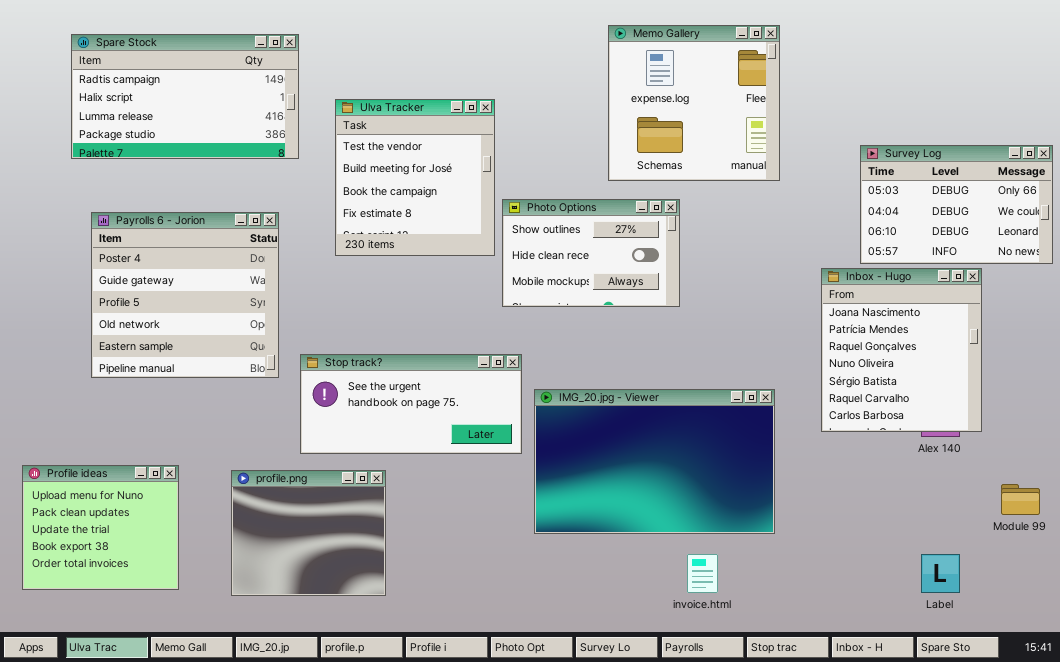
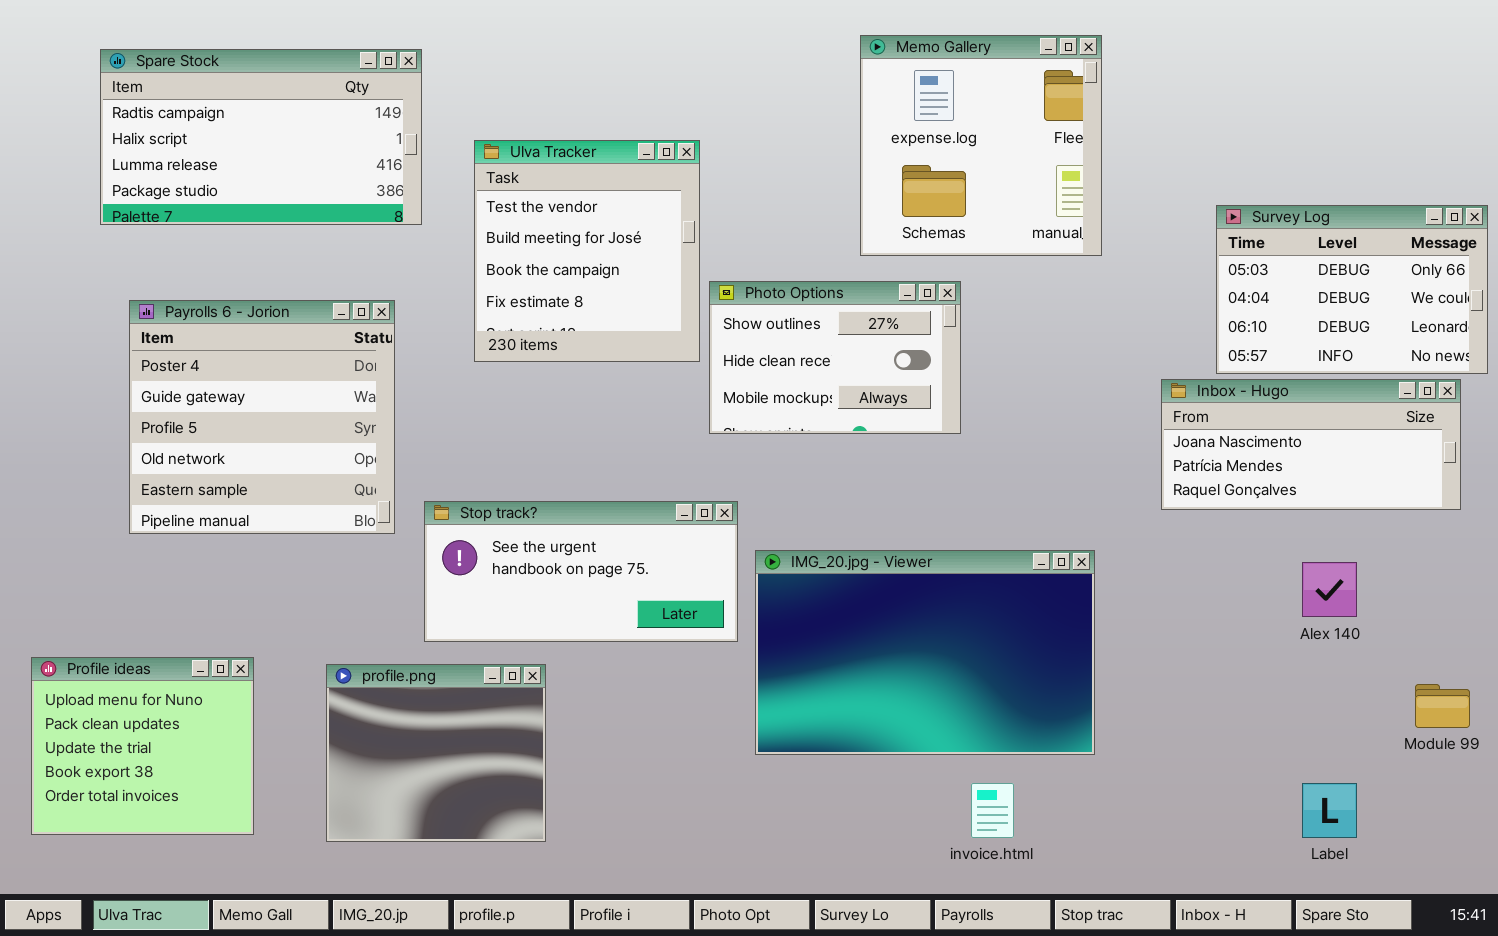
Inbox - Hugo: [821,268,982,432] -> [1161,379,1461,510], resized

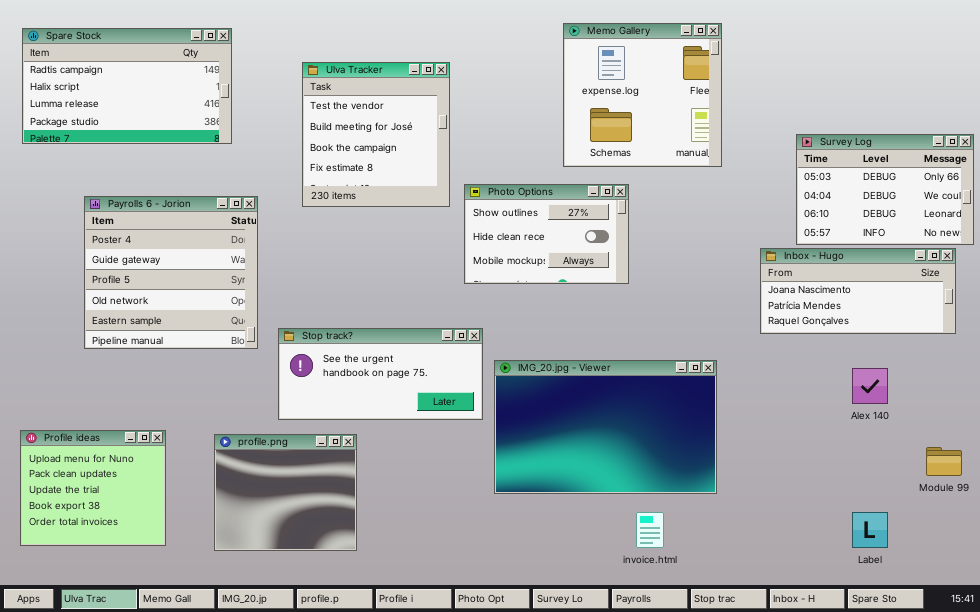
Spare Stock: [100,49,422,225] -> [22,28,232,144], moved
Ulva Tracker: [474,140,700,362] -> [302,62,450,207], moved

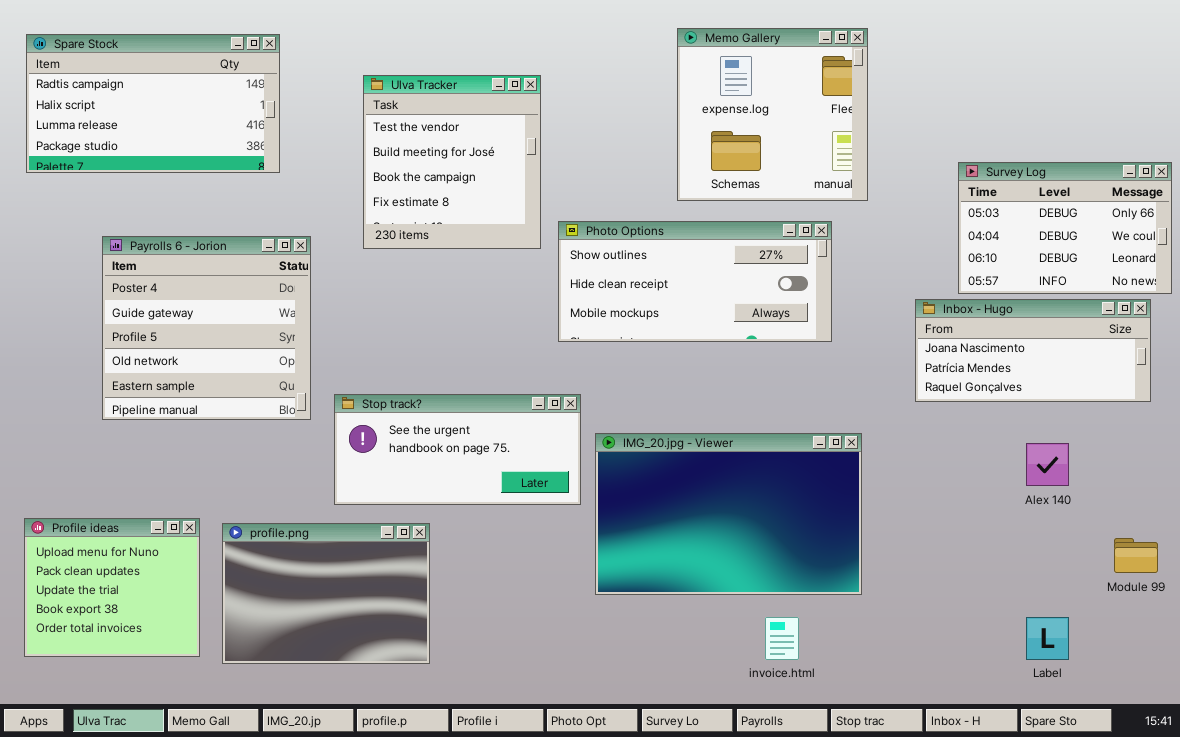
Photo Options: [464,184,629,284] -> [558,221,832,342], resized
profile.png: [214,434,357,551] -> [222,523,430,664], resized

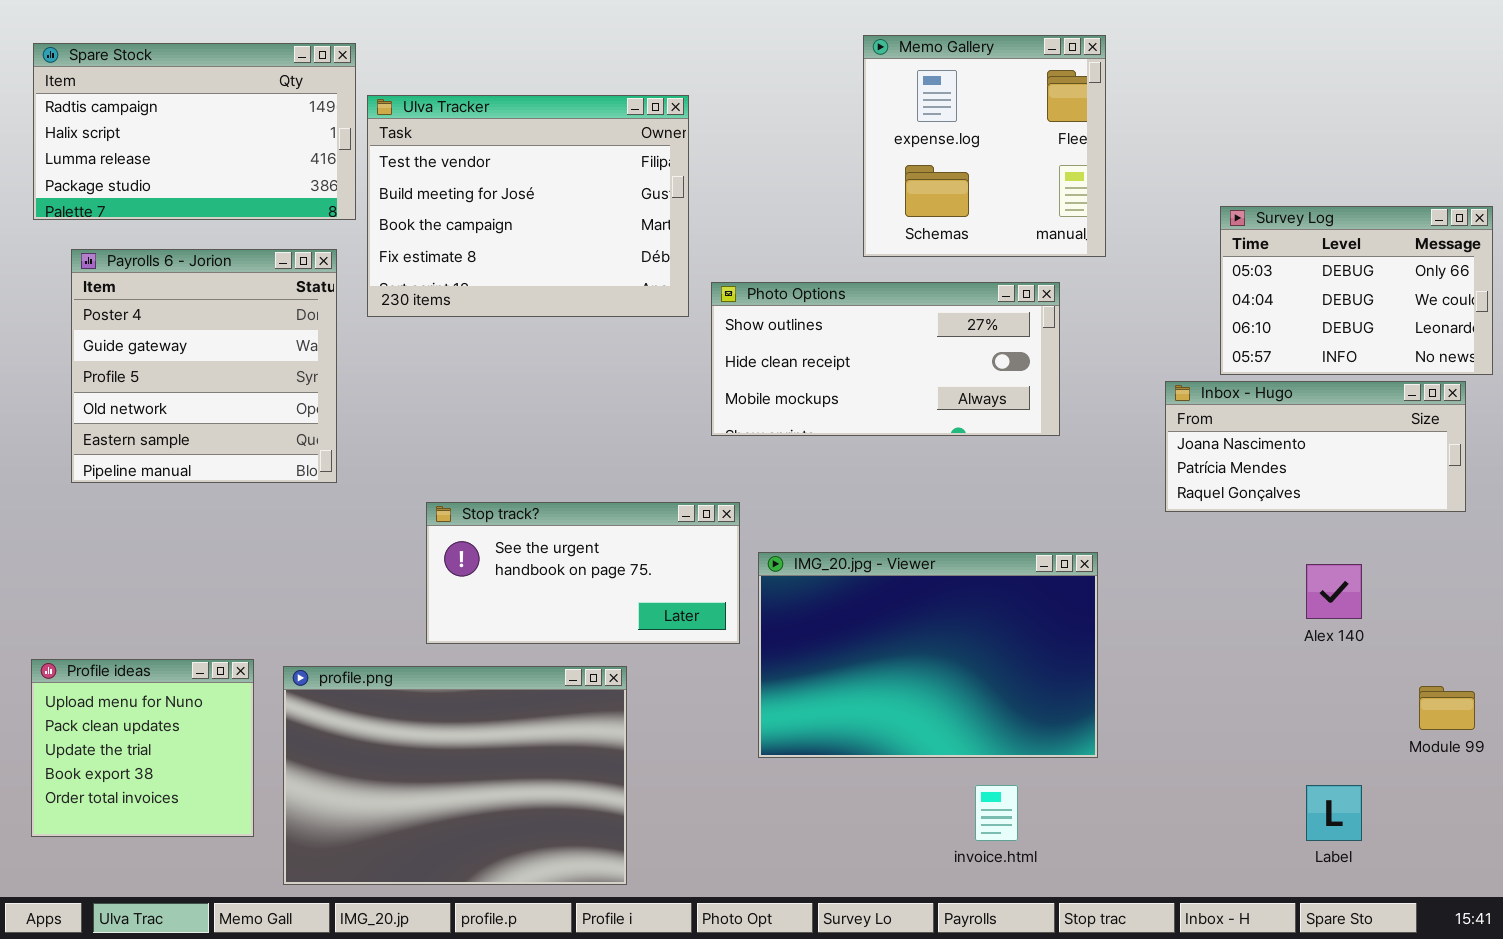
Ulva Tracker: [363,75,541,249] -> [367,95,689,317], resized
Payrolls 6 - Jorion: [102,236,311,420] -> [71,249,337,483], moved
profile.png: [222,523,430,664] -> [283,666,627,885], resized

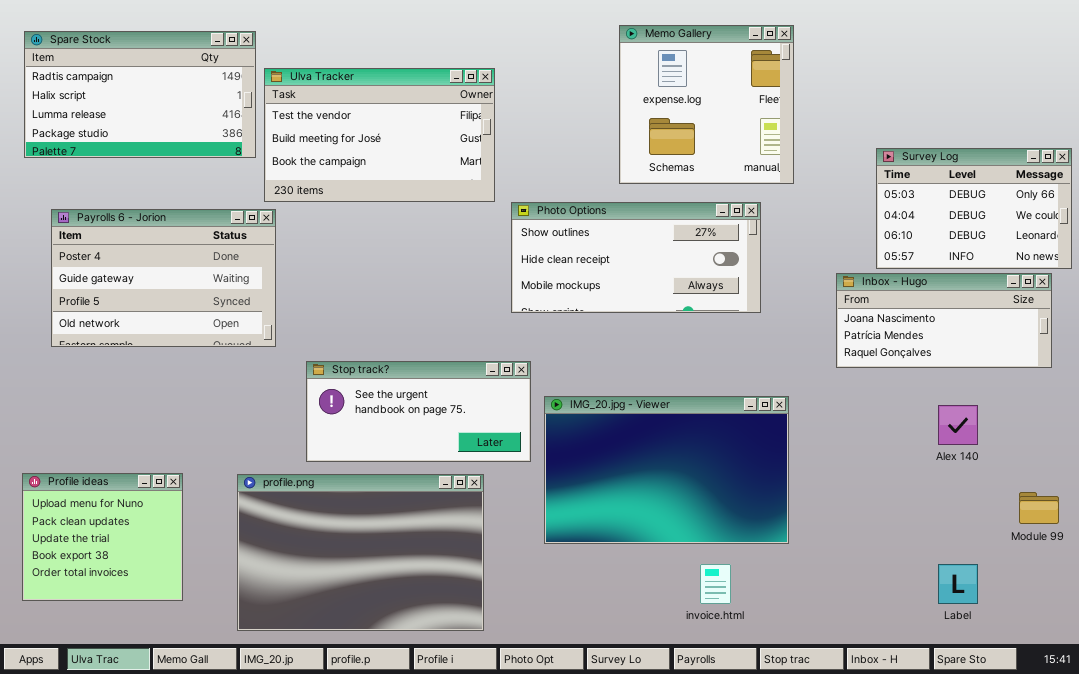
Ulva Tracker: [367,95,689,317] -> [264,68,495,202], resized
Payrolls 6 - Jorion: [71,249,337,483] -> [51,209,276,347], resized
profile.png: [283,666,627,885] -> [237,474,484,631], moved

